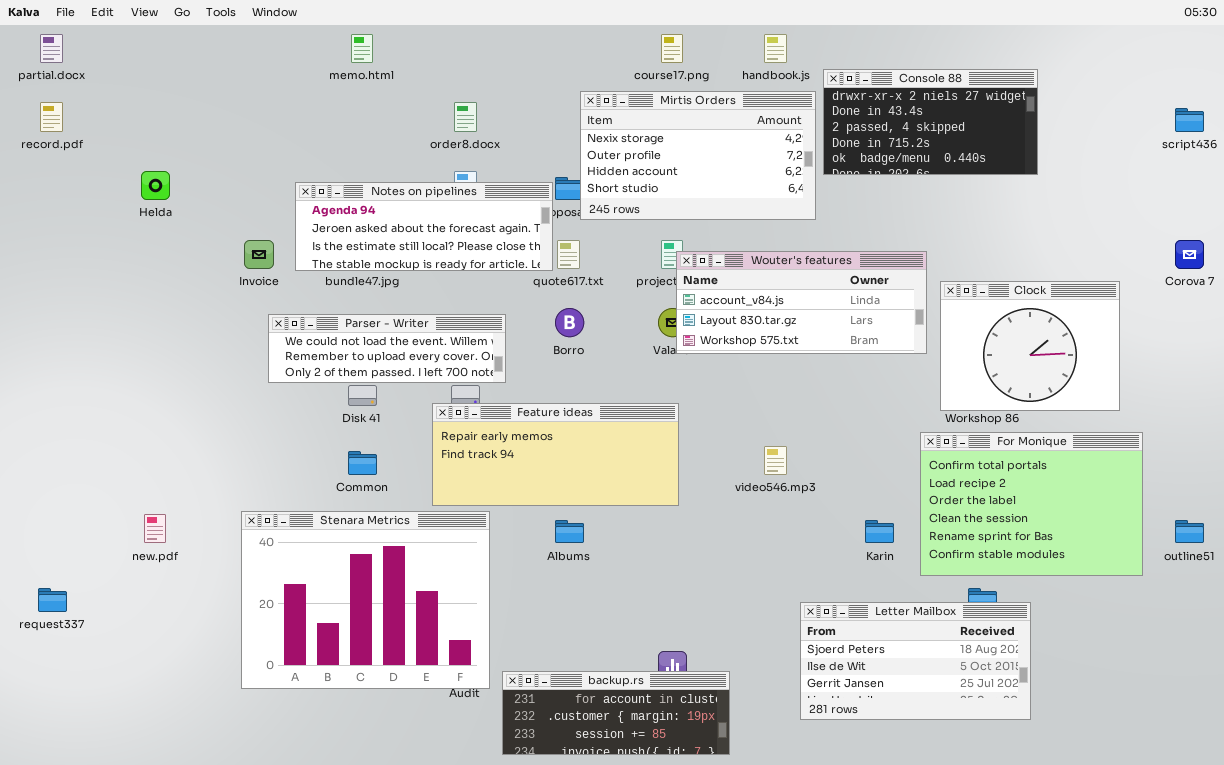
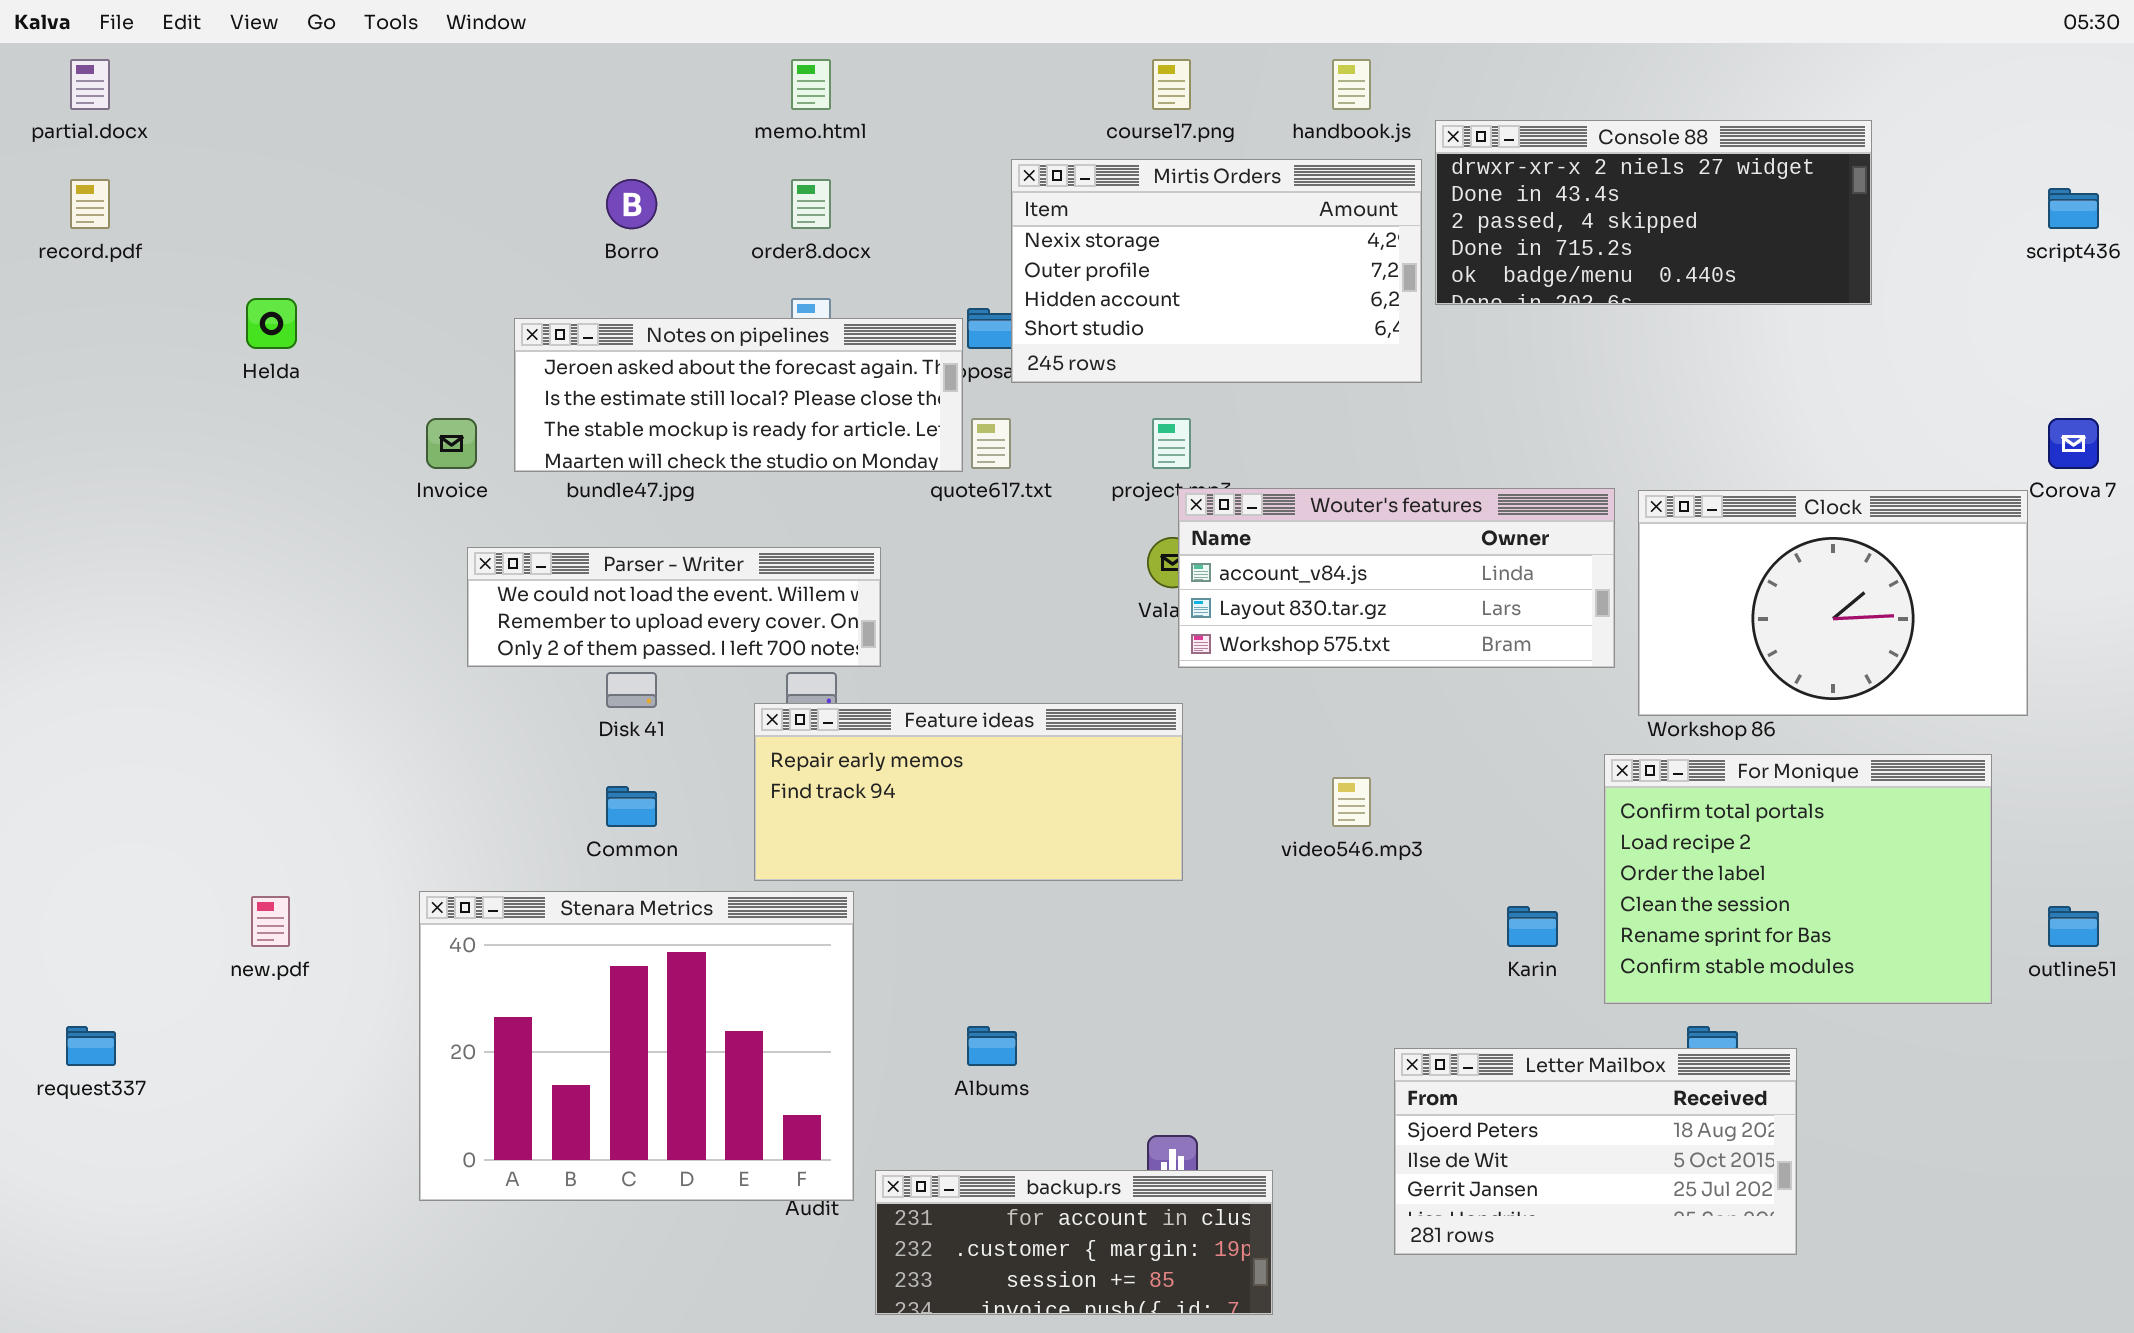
memo.html: [351,34,373,63] -> [791,59,831,110], moved
Console 88: [823,69,1038,175] -> [1435,120,1872,305], resized
Notes on pipelines: [295,182,553,271] -> [514,318,963,472], scrolled down 1 row
Wouter's features: [676,251,927,354] -> [1178,488,1615,668], moved
Clock: [940,281,1120,411] -> [1638,490,2028,716], resized
Borro: [555,308,584,337] -> [606,179,657,229], moved
Albums: [555,520,584,543] -> [967,1026,1017,1066], moved

